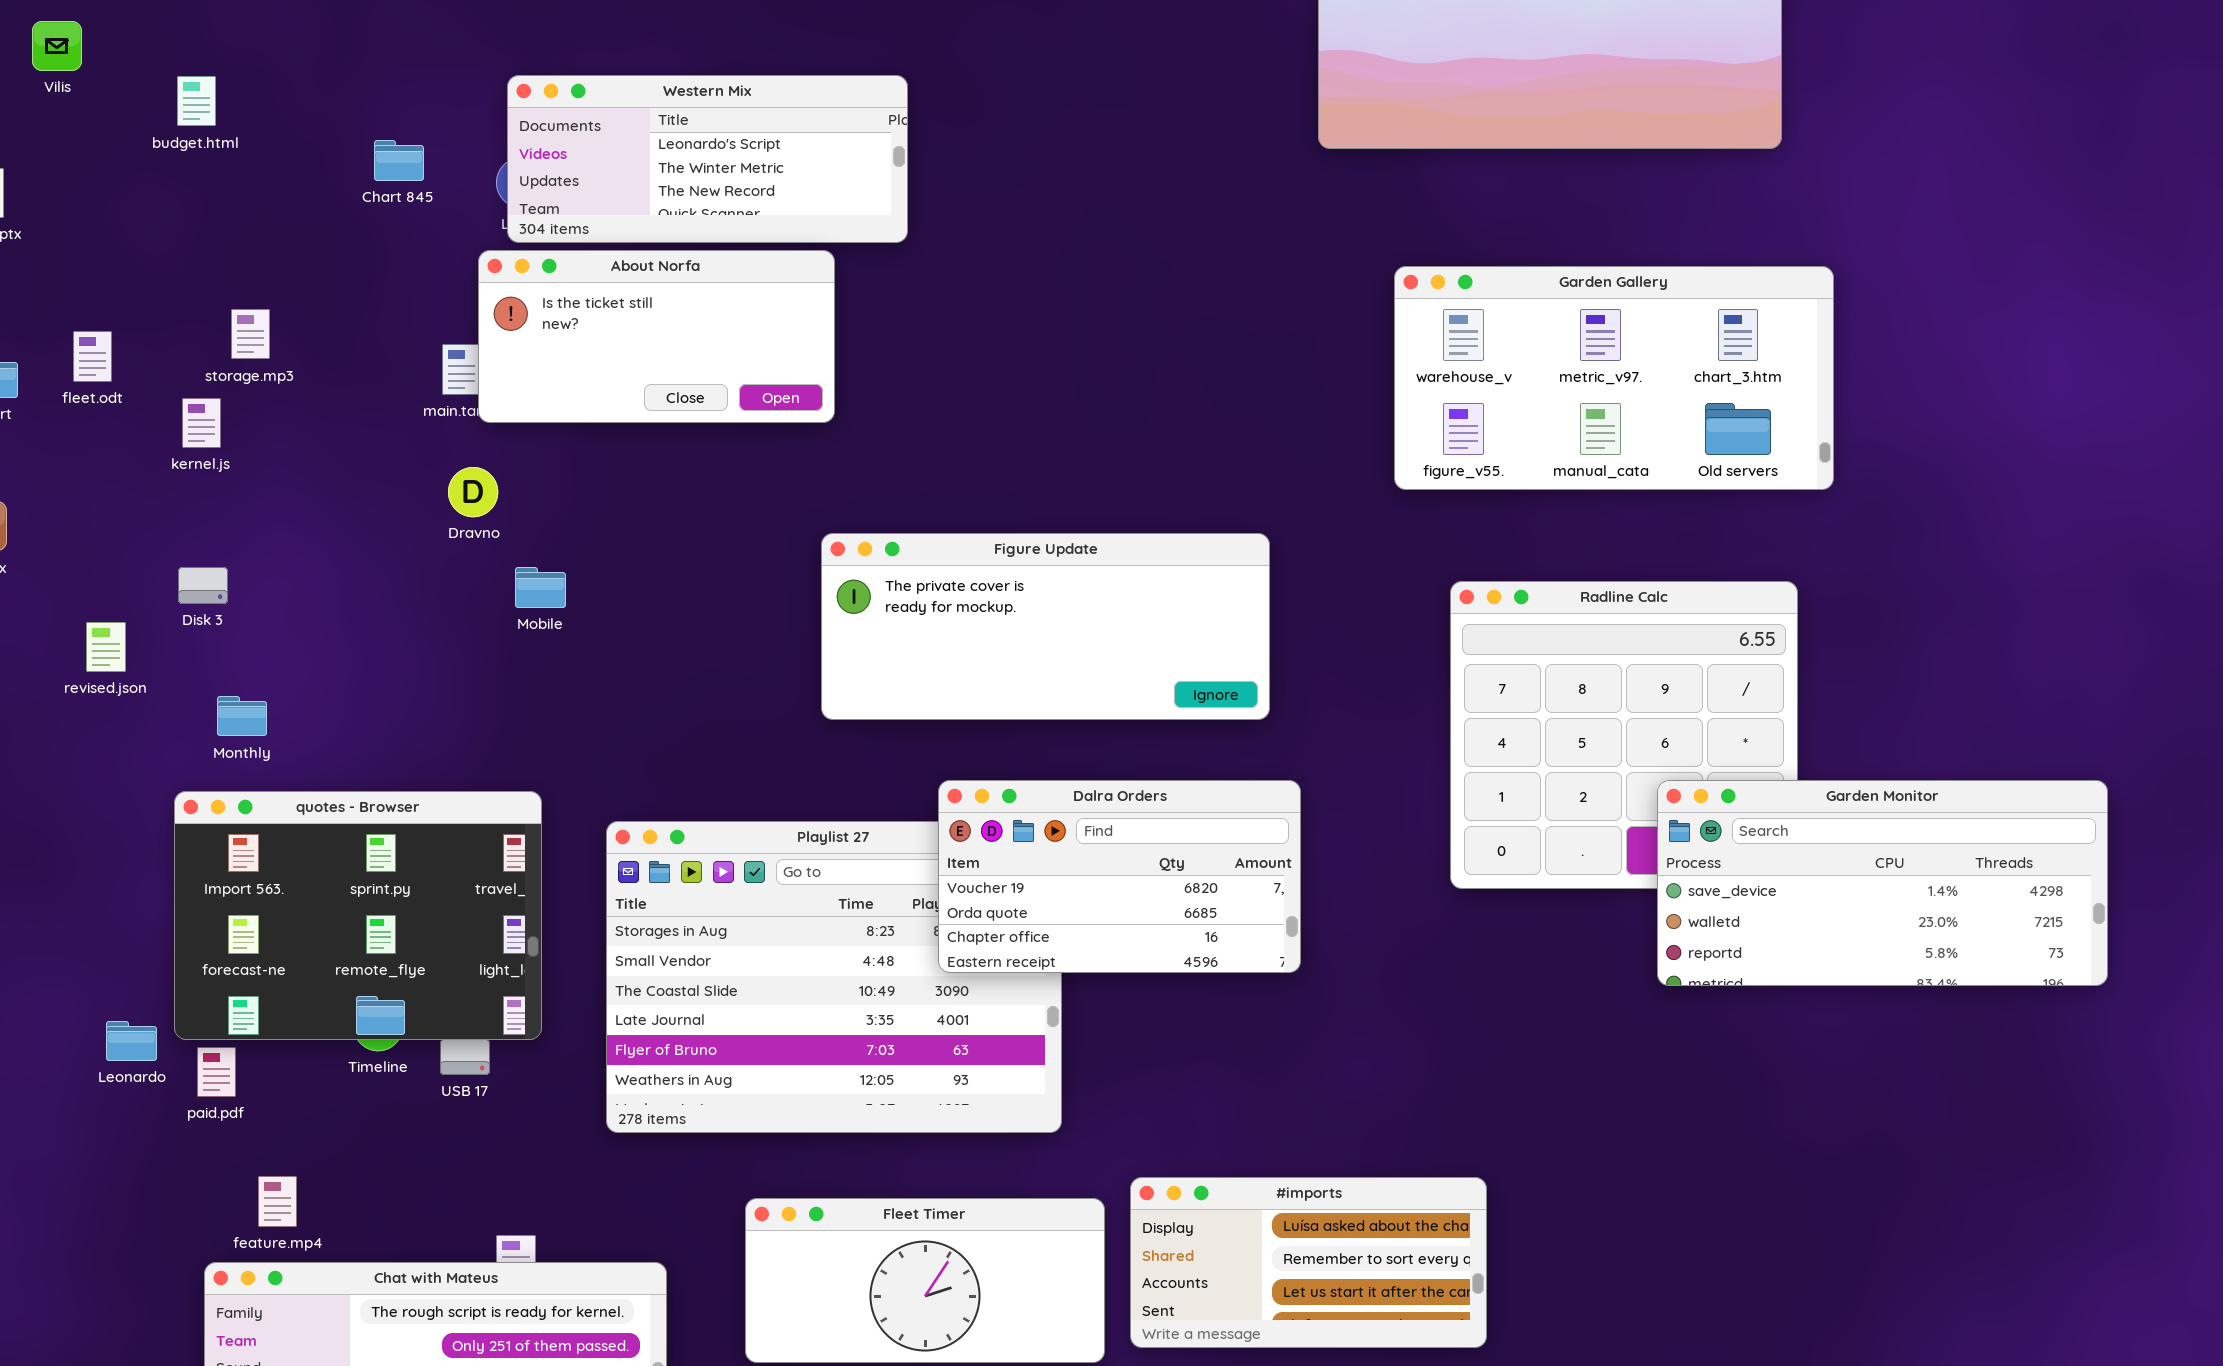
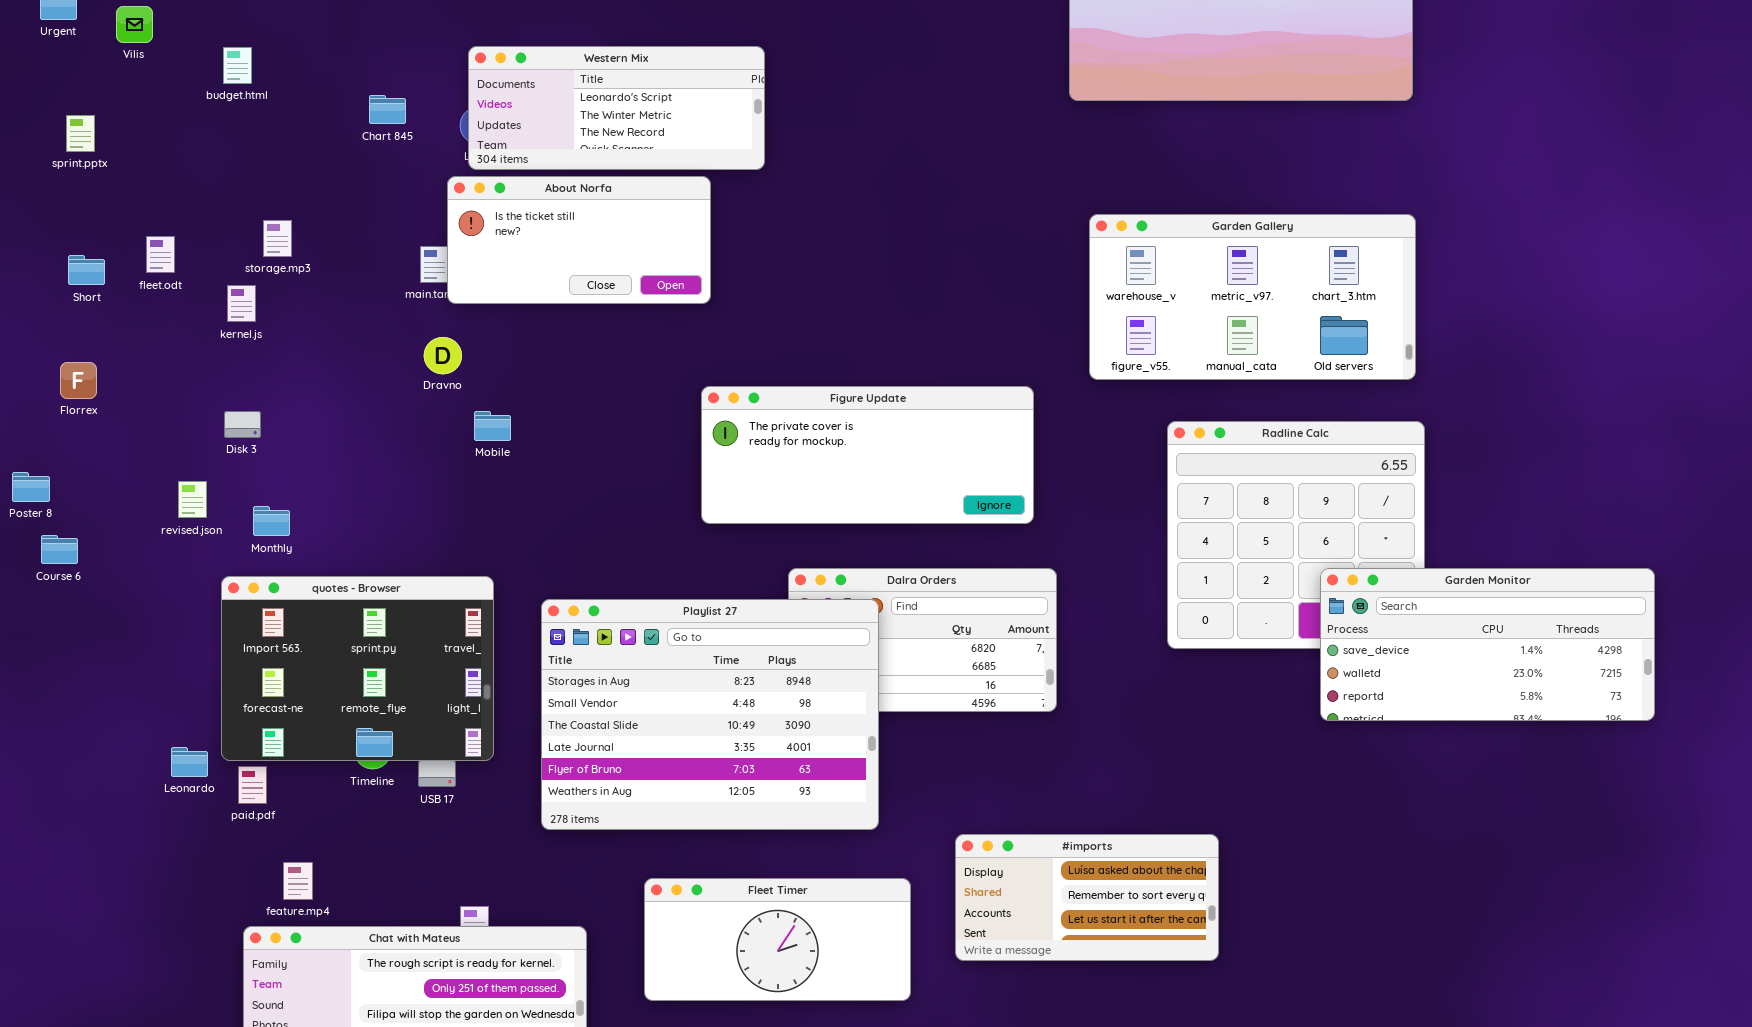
Garden Gallery: [1394,266,1834,490] -> [1089,214,1416,380], moved
revised.json: [86,622,126,672] -> [178,481,207,518], moved
Playlist 27: [606,821,1062,1133] -> [541,599,879,830], raised
#imports: [1130,1177,1487,1348] -> [955,834,1219,961], moved

